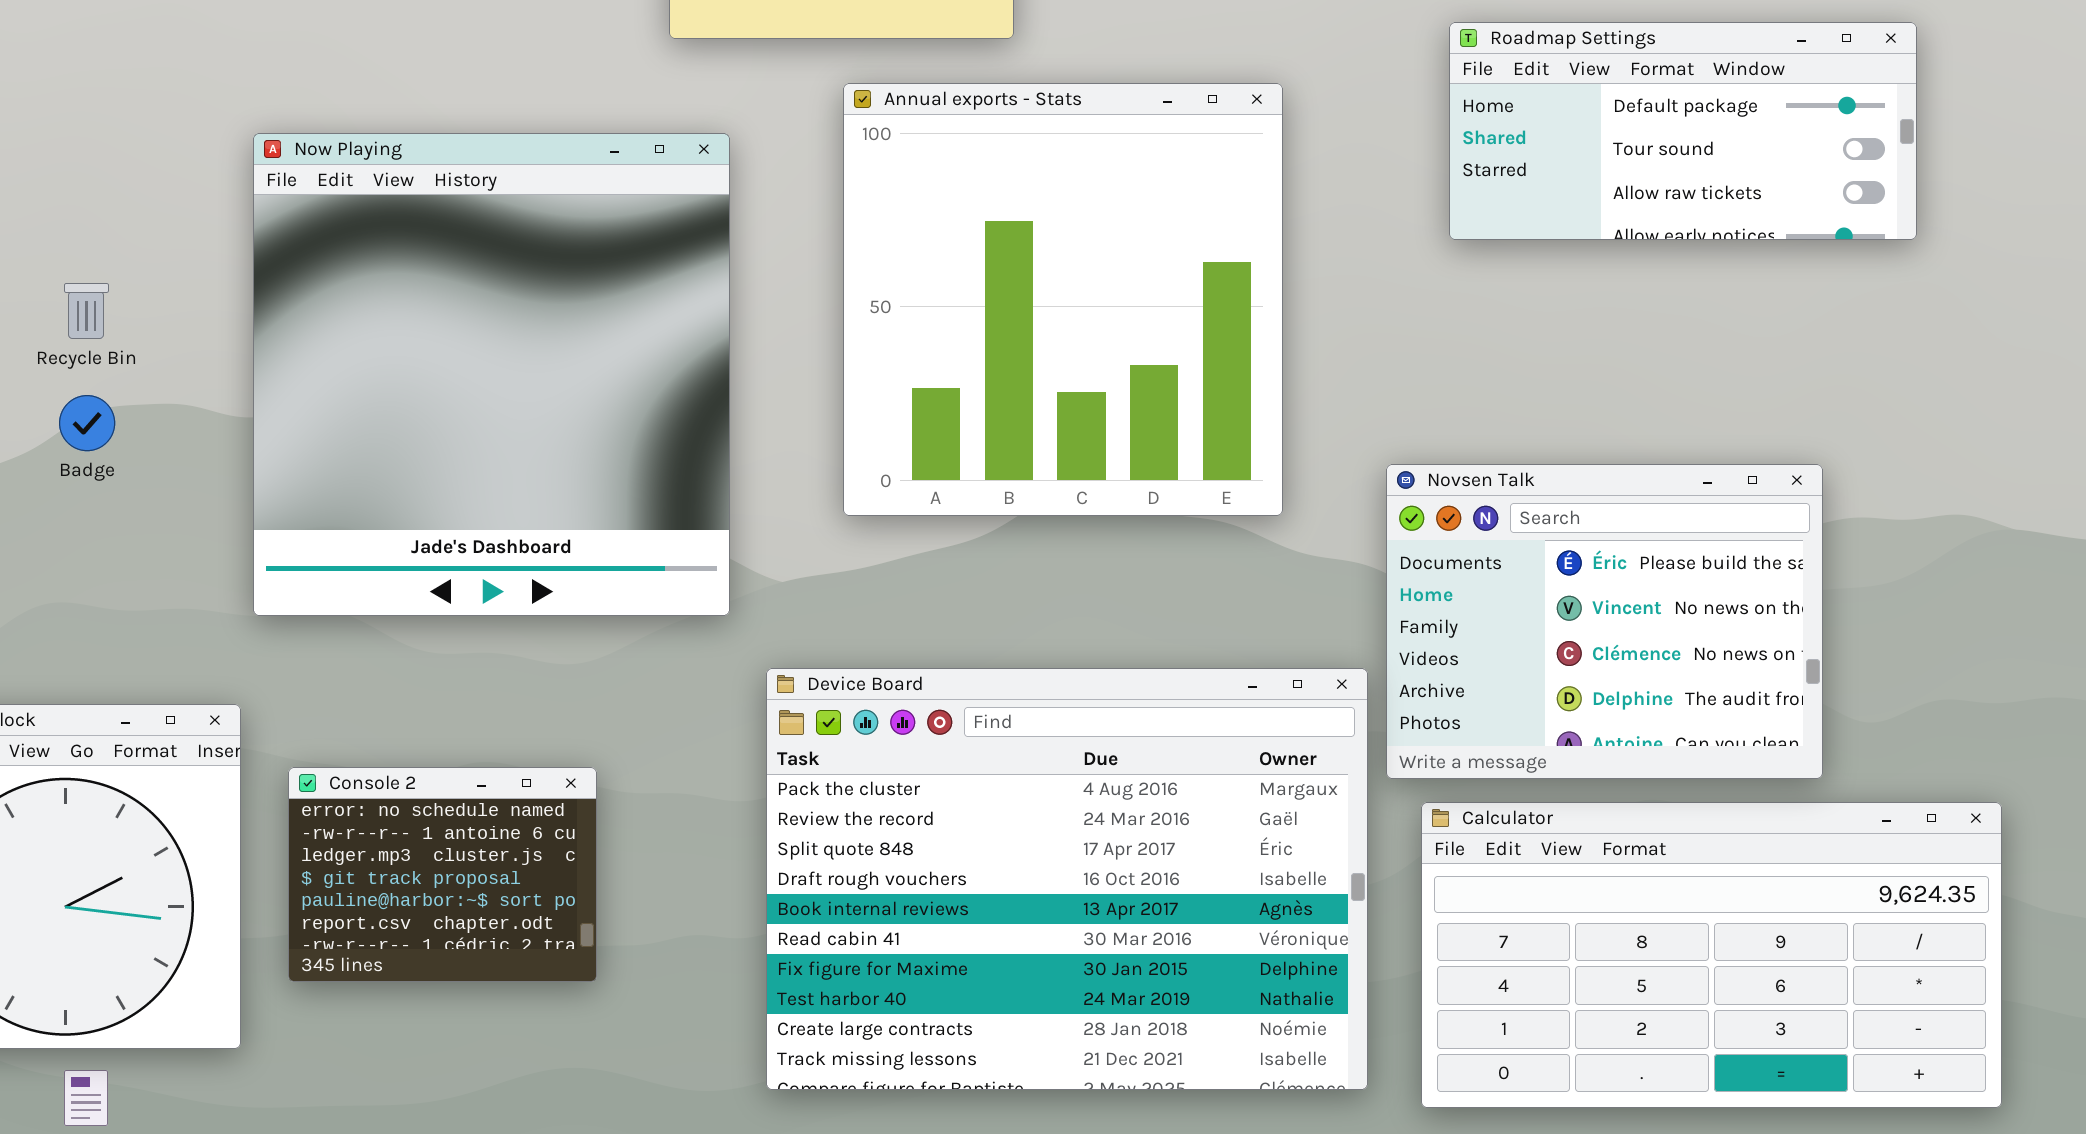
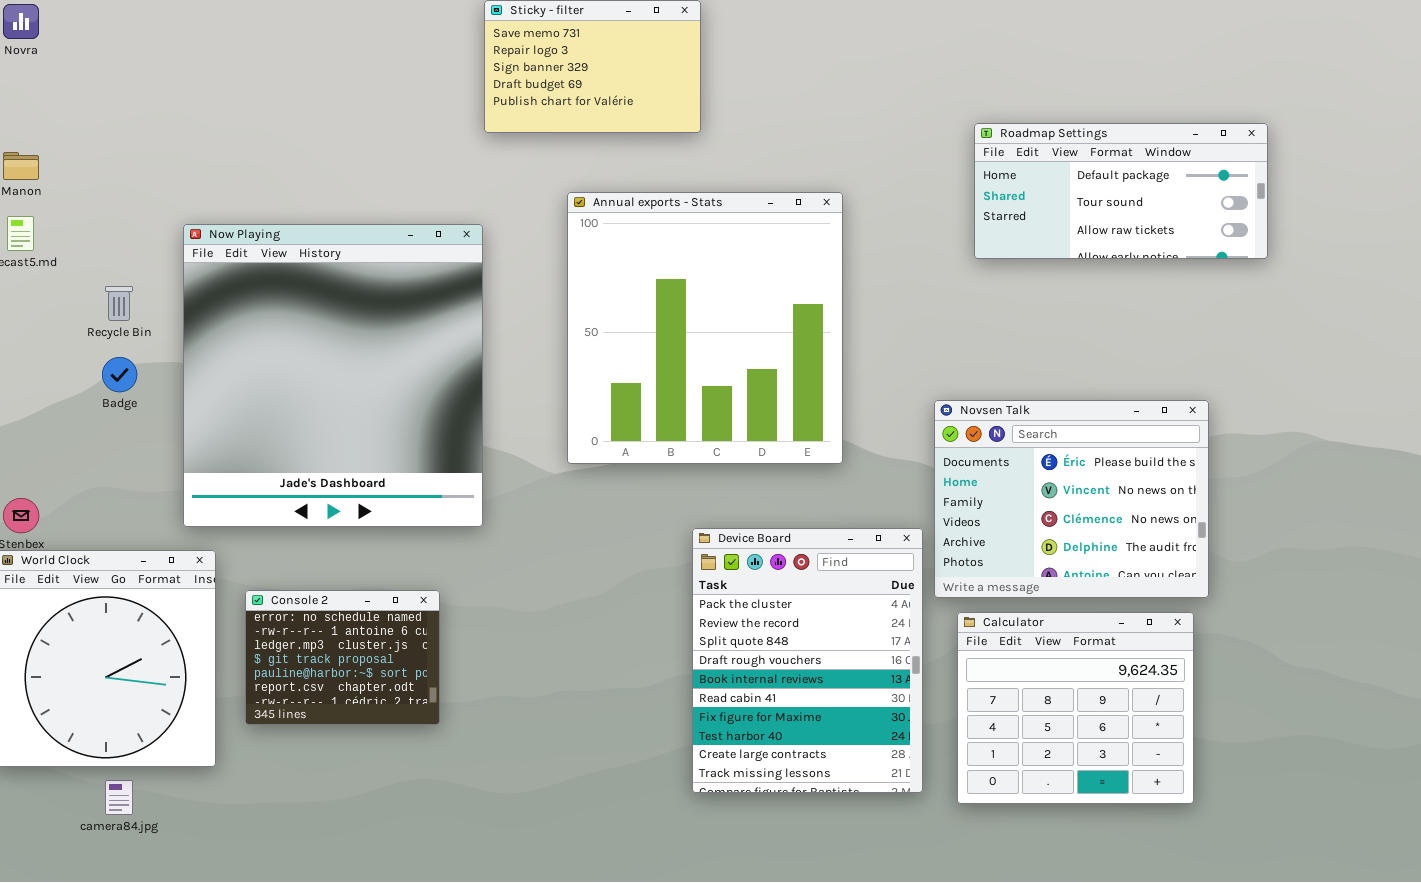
Annual exports - Stats: [843,83,1283,516] -> [567,192,843,464], moved
Now Playing: [253,133,730,616] -> [183,224,483,527], moved
Device Board: [766,668,1368,1090] -> [692,528,923,793], resized
Calculator: [1421,802,2002,1108] -> [957,612,1194,804], resized

